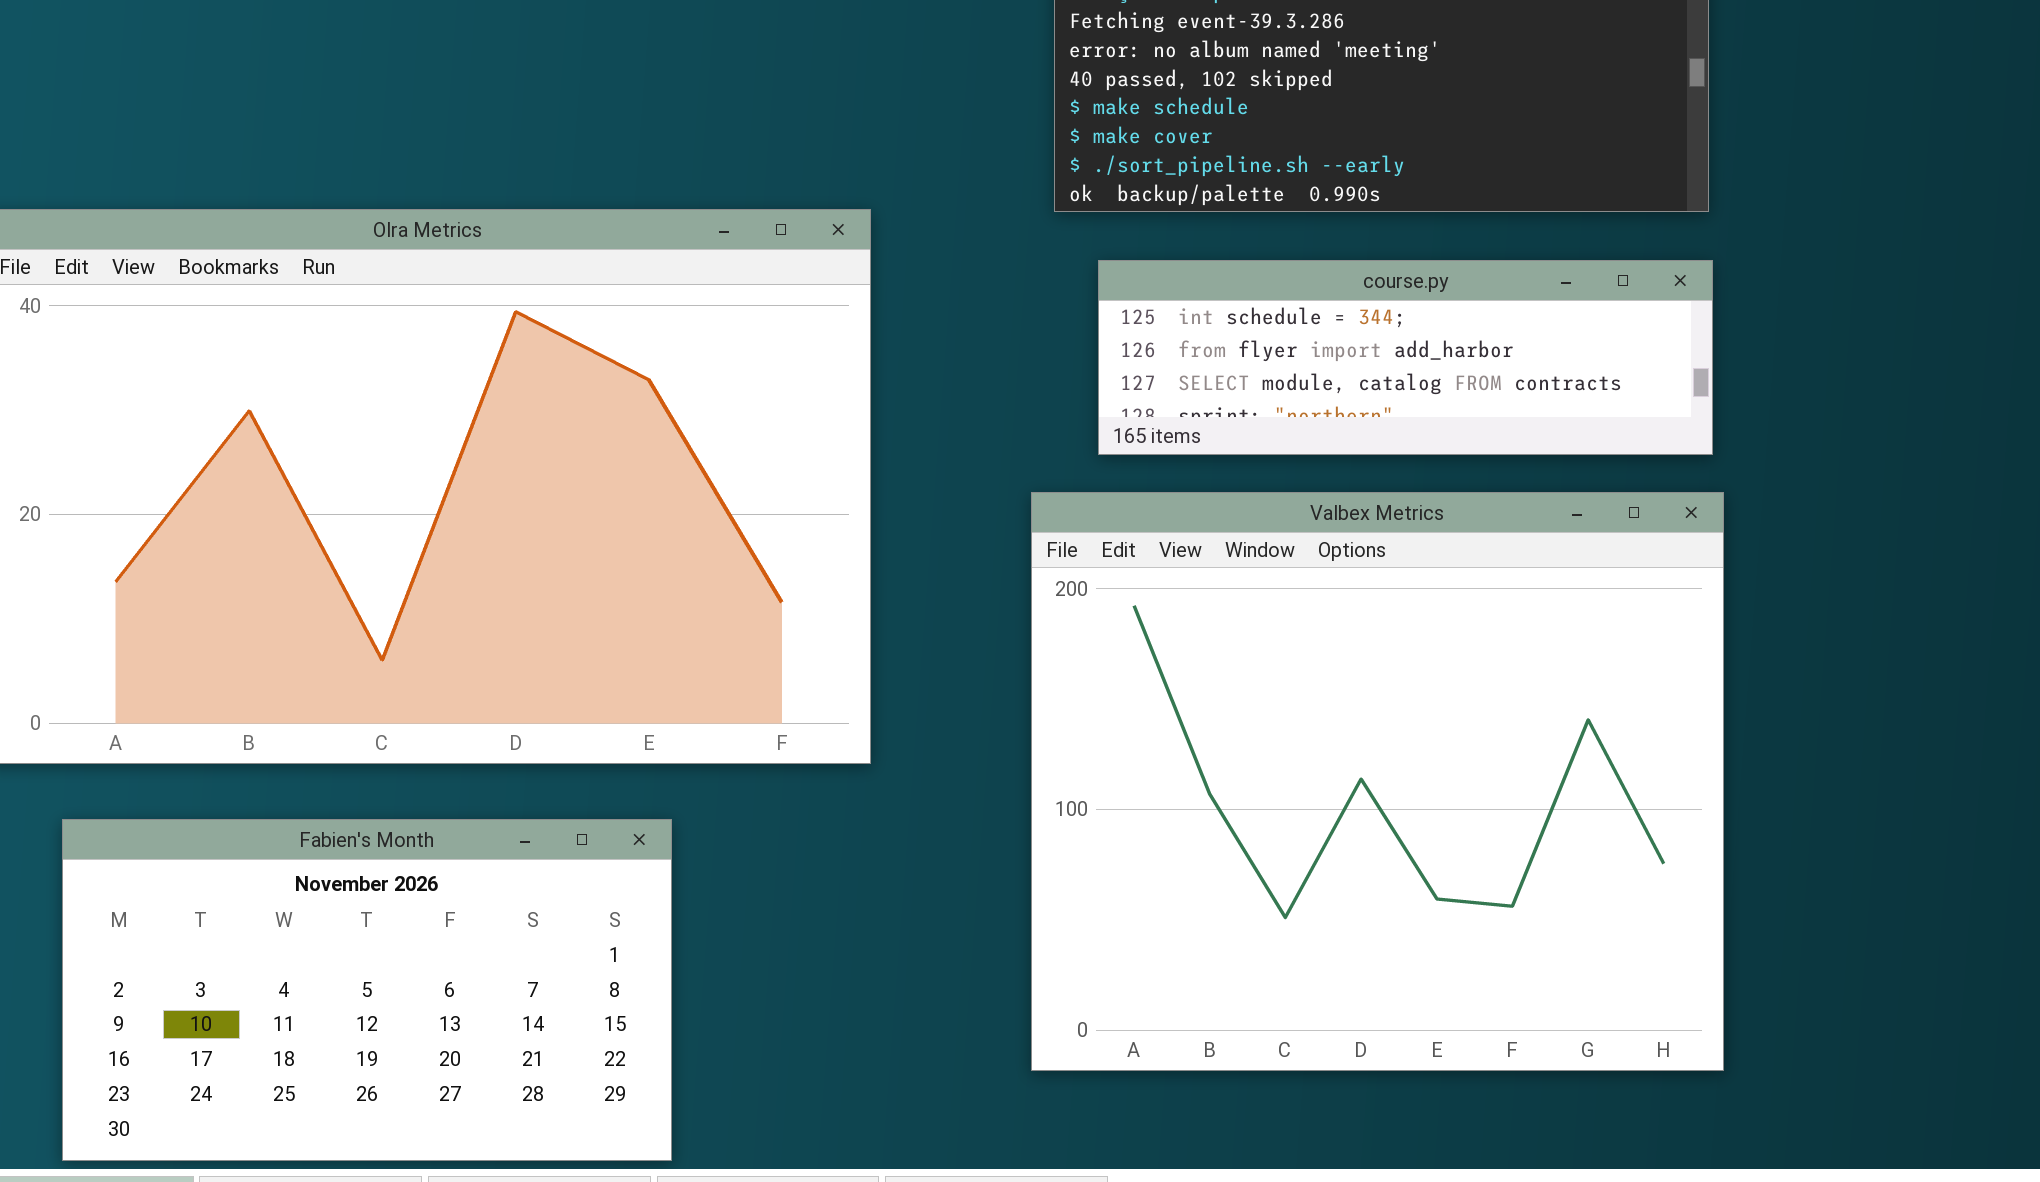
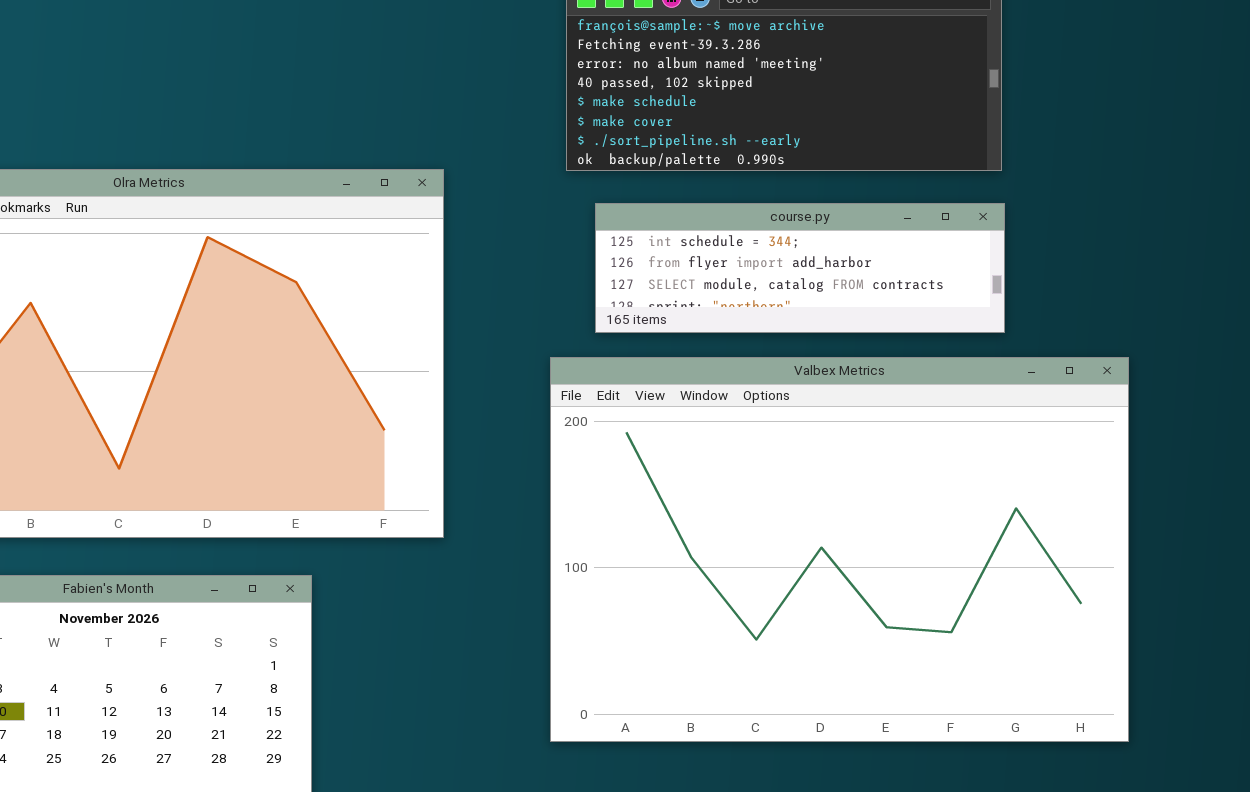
Valbex Metrics: [1031,492,1724,1071] -> [550,357,1129,742], resized

